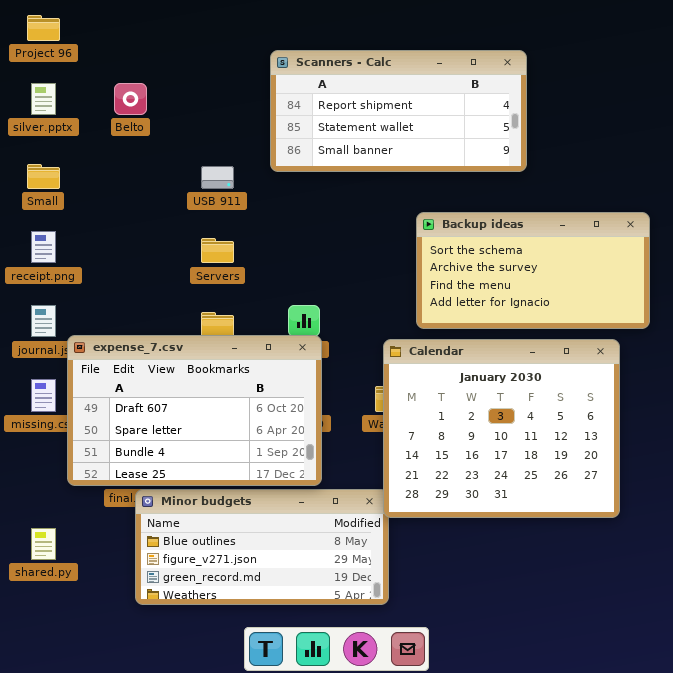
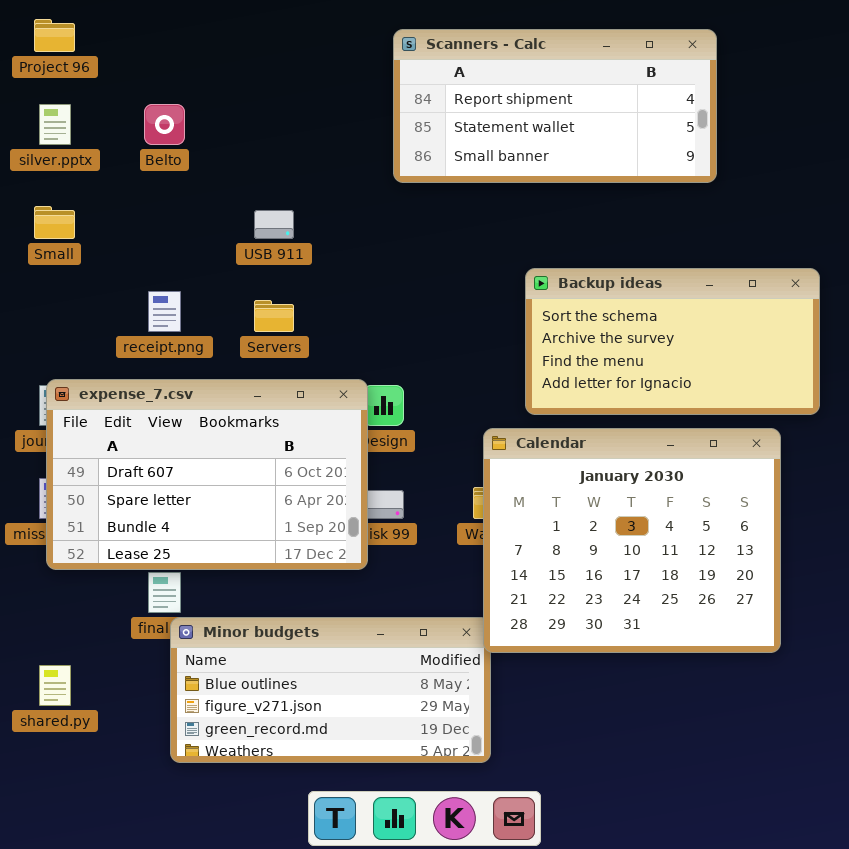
Scanners - Calc: [270,50,527,172] -> [393,29,717,183], moved
receipt.png: [31,231,56,263] -> [148,291,181,332], moved
expense_7.csv: [67,335,322,486] -> [46,379,368,570], moved

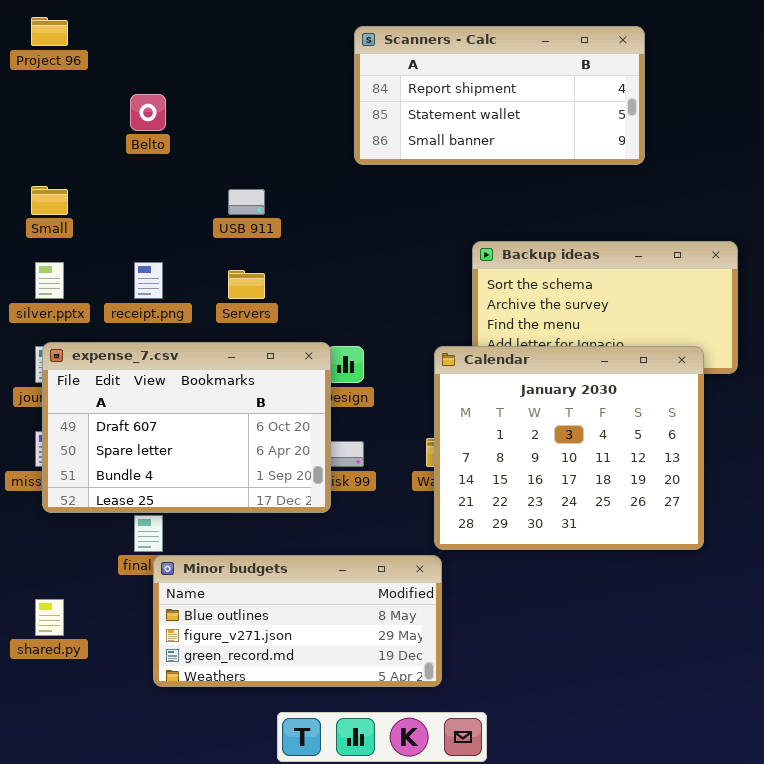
silver.pptx: [39,104,71,145] -> [35,262,64,299], moved
Calendar: [483,428,781,653] -> [434,346,704,550], moved

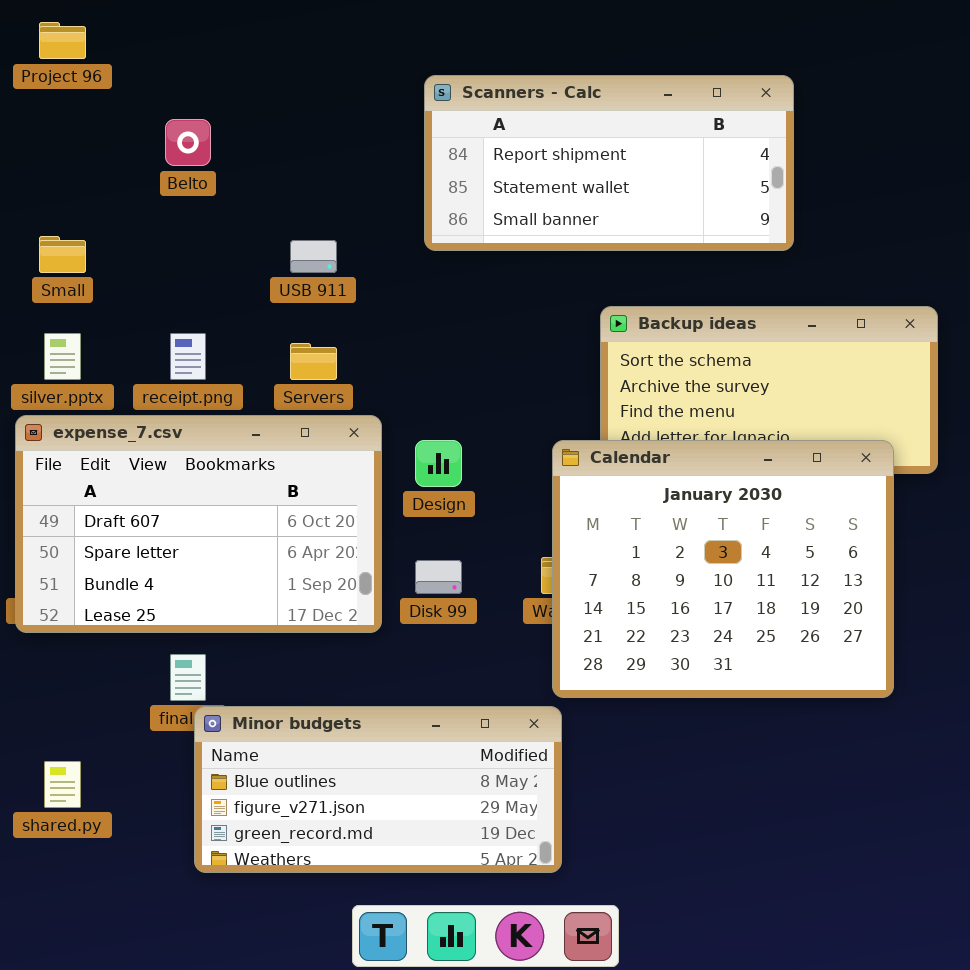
Scanners - Calc: [354,26,645,165] -> [424,75,794,251], moved
expense_7.csv: [42,342,331,513] -> [15,415,382,633], moved

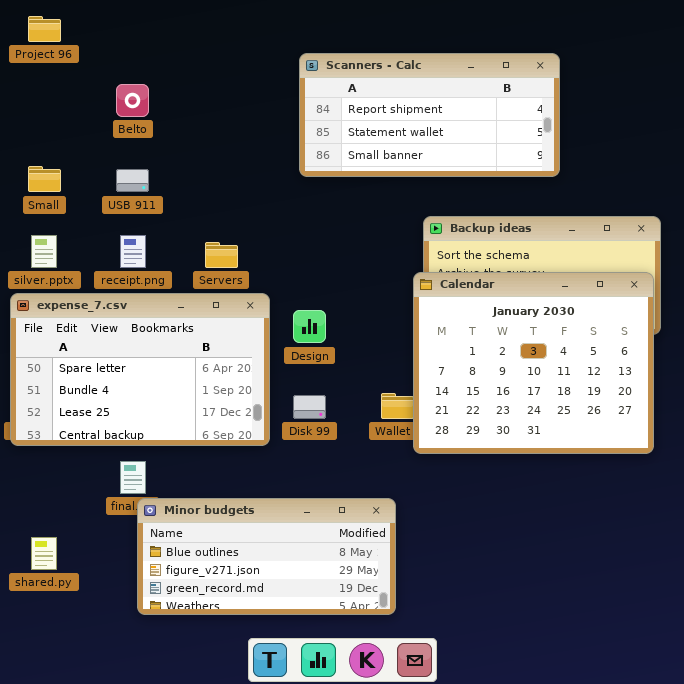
USB 911: [290,240,337,273] -> [116,169,149,192], moved
expense_7.csv: [15,415,382,633] -> [10,293,270,446], scrolled down 1 row
Calendar: [552,440,894,698] -> [413,272,654,454], moved

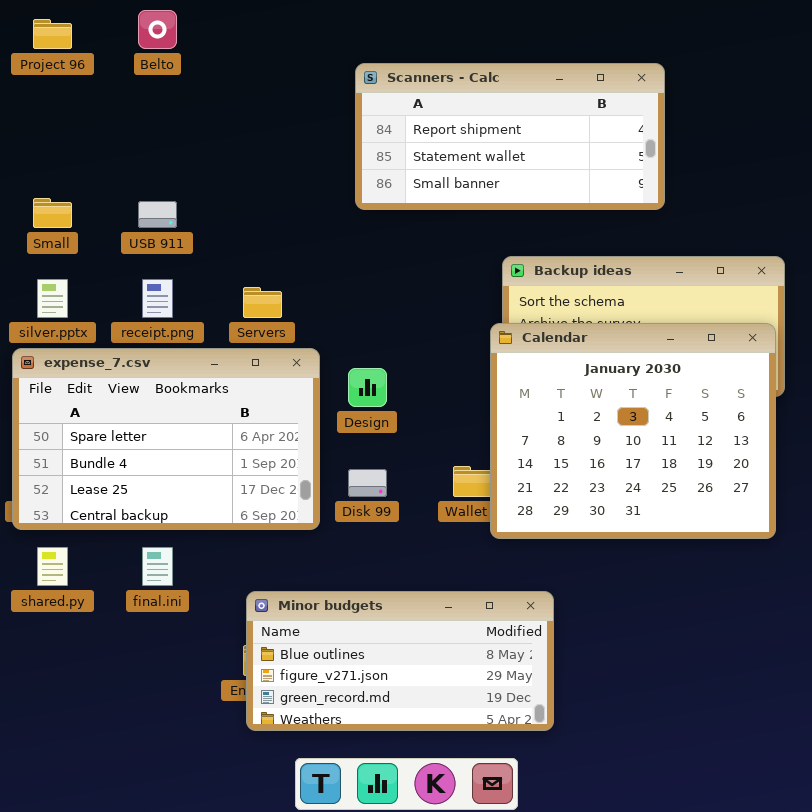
Belto: [116,84,149,117] -> [138,10,177,49], moved
Minor budgets: [137,498,396,615] -> [246,591,554,731], moved
shared.py: [31,537,57,570] -> [37,547,68,586], moved

